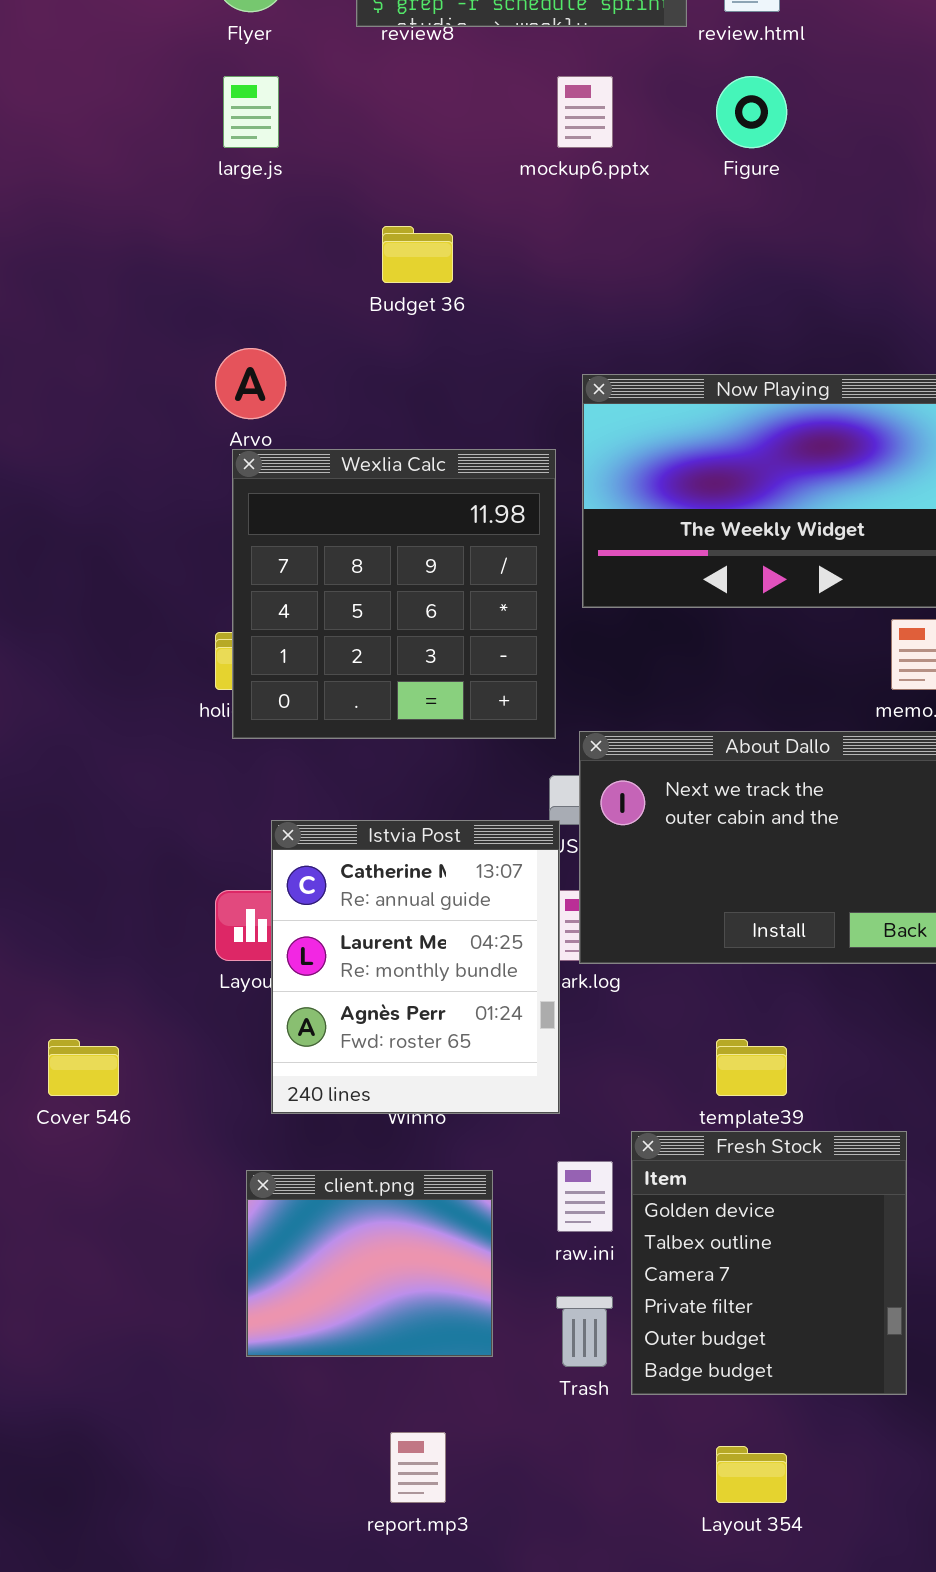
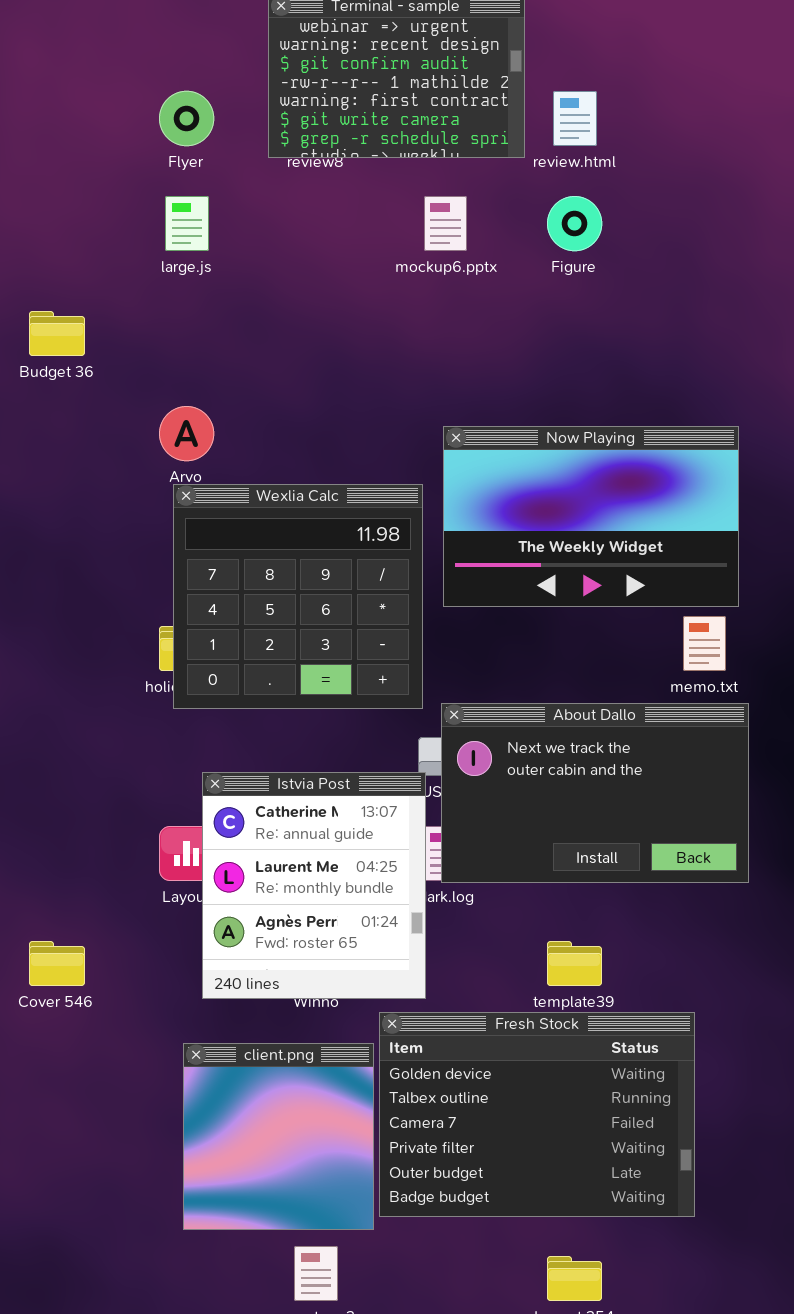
Budget 36: [382,226,453,283] -> [29,311,85,356], moved
Fresh Stock: [631,1131,907,1395] -> [379,1012,695,1217], resized
client.png: [246,1170,493,1357] -> [183,1043,374,1230], resized

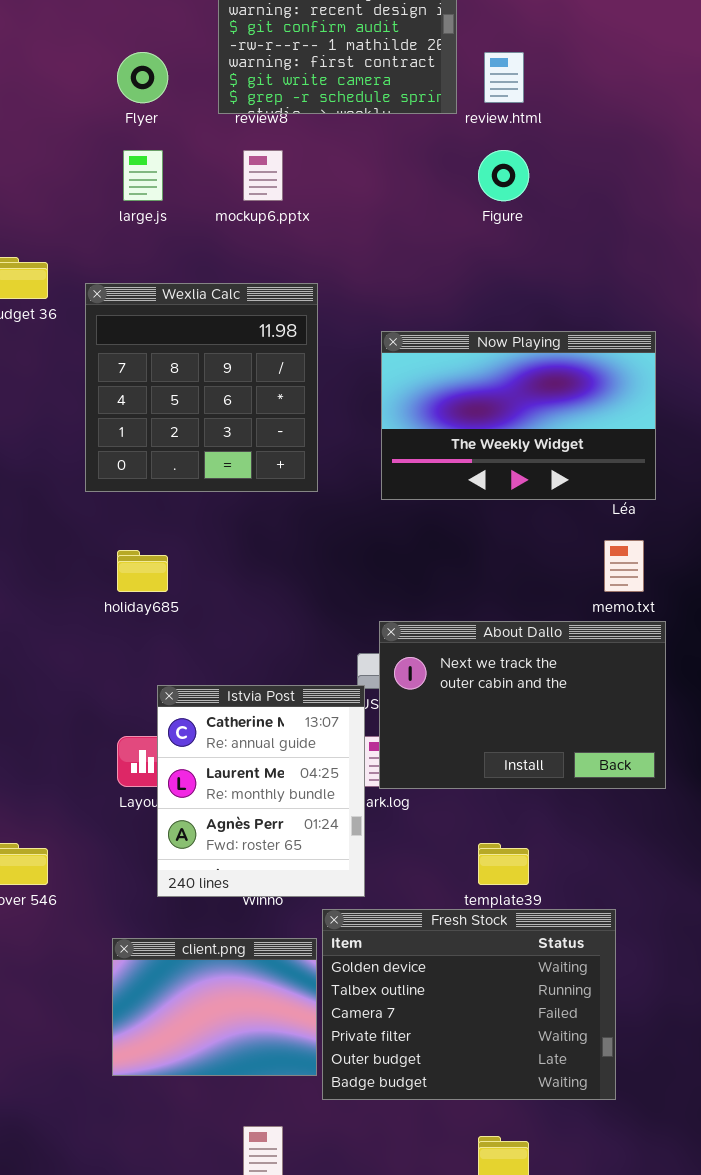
mockup6.pptx: [424,196,467,251] -> [243,150,283,201], moved
Now Playing: [443,426,739,607] -> [381,331,656,500], moved
Wexlia Calc: [173,484,423,709] -> [85,283,318,492], moved
client.png: [183,1043,374,1230] -> [112,938,317,1076], resized

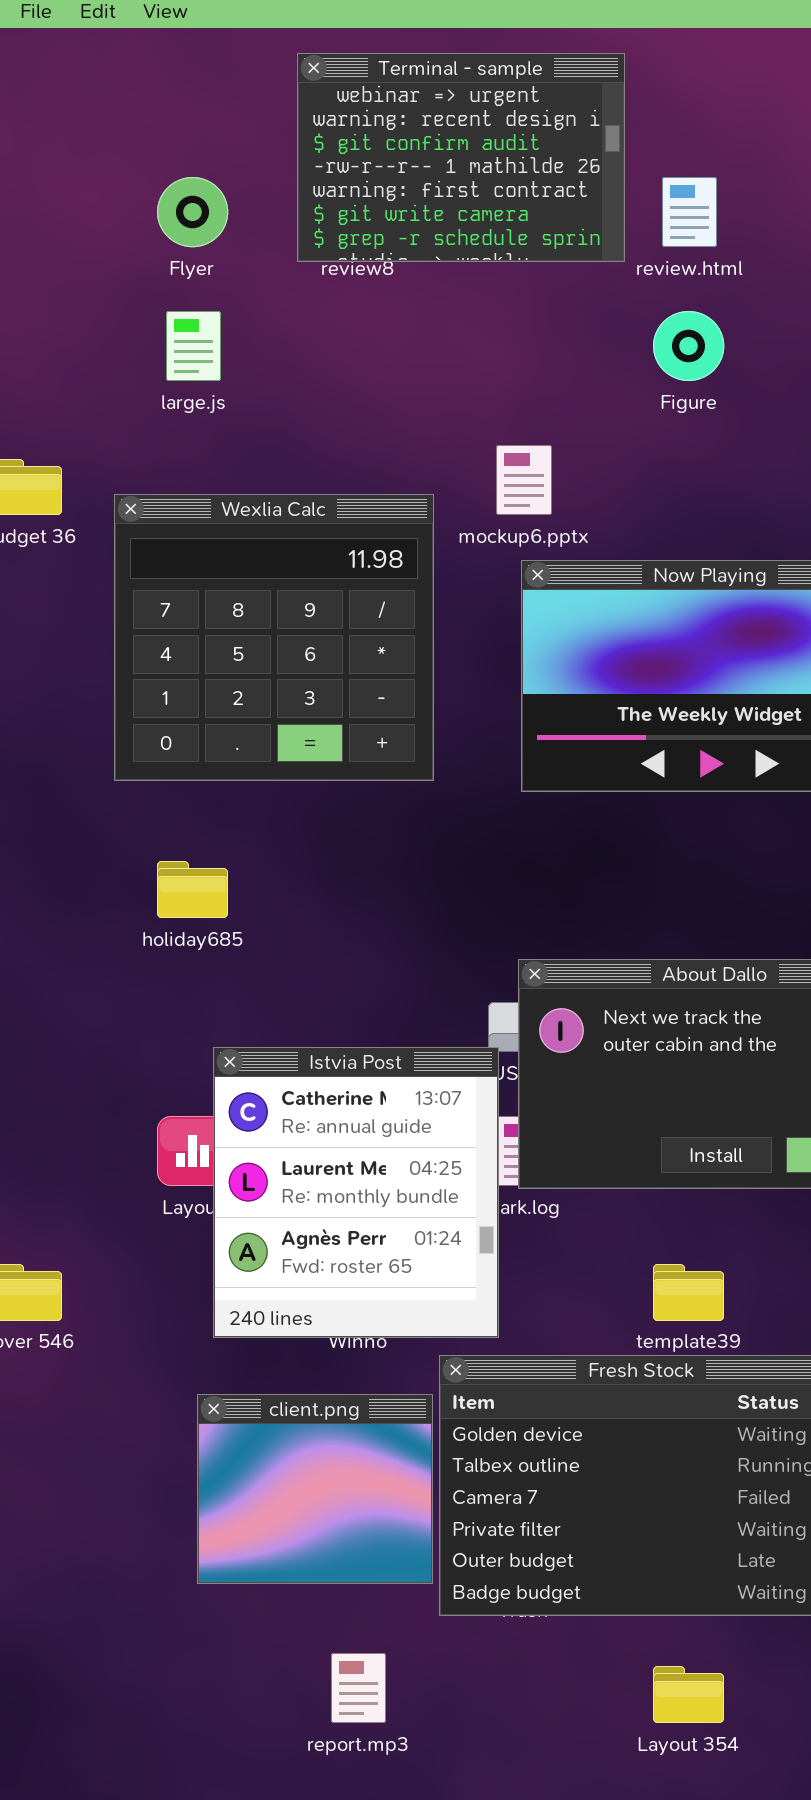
mockup6.pptx: [243,150,283,201] -> [496,445,552,515], moved
client.png: [112,938,317,1076] -> [197,1394,433,1584], resized

